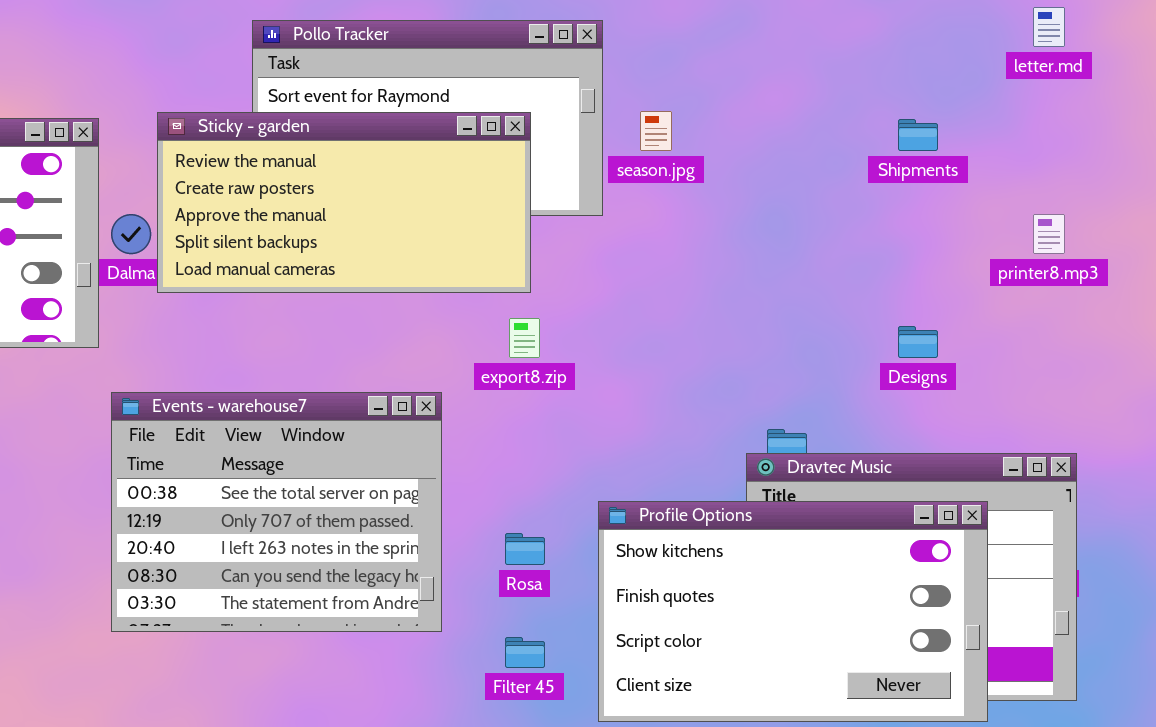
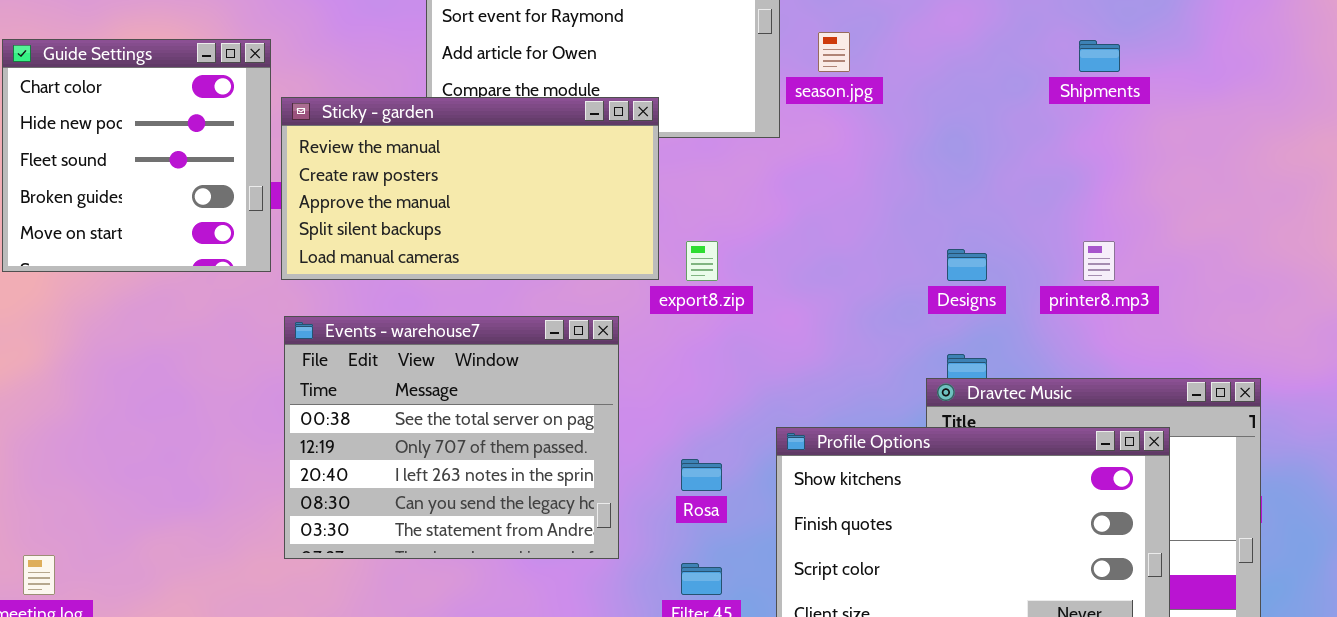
Sticky - garden: [157,112,531,293] -> [281,97,659,280], moved
printer8.mp3: [1033,214,1065,254] -> [1083,241,1115,281], moved
Designs: [898,326,938,358] -> [947,249,987,281], moved

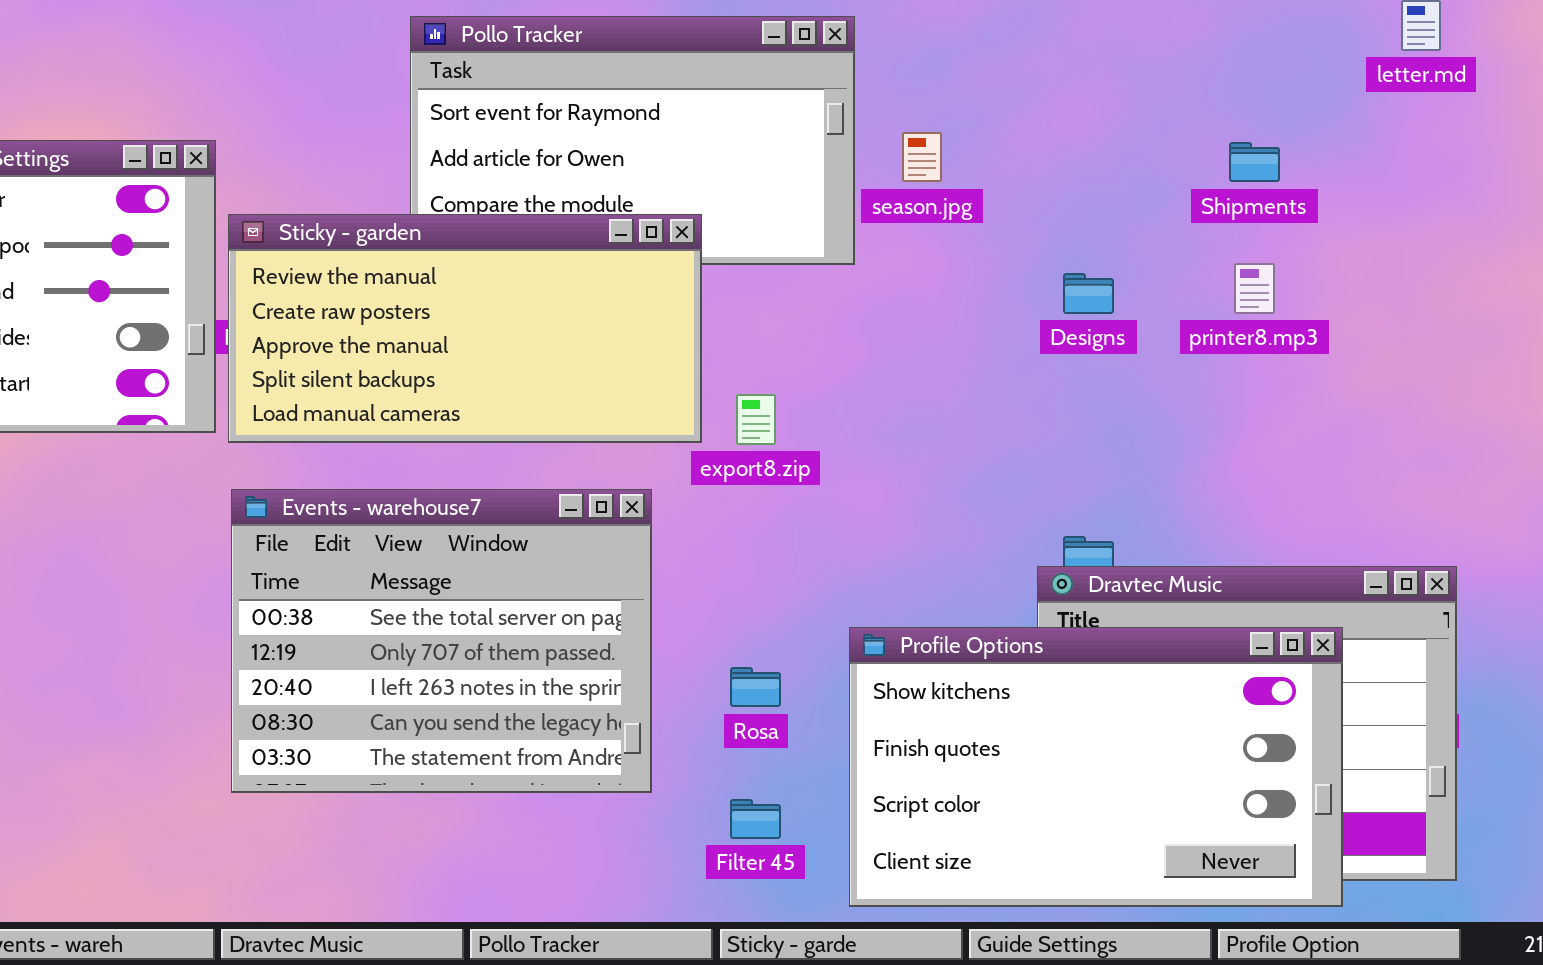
printer8.mp3: [1083,241,1115,281] -> [1234,263,1275,314], moved
Designs: [947,249,987,281] -> [1063,273,1114,314], moved

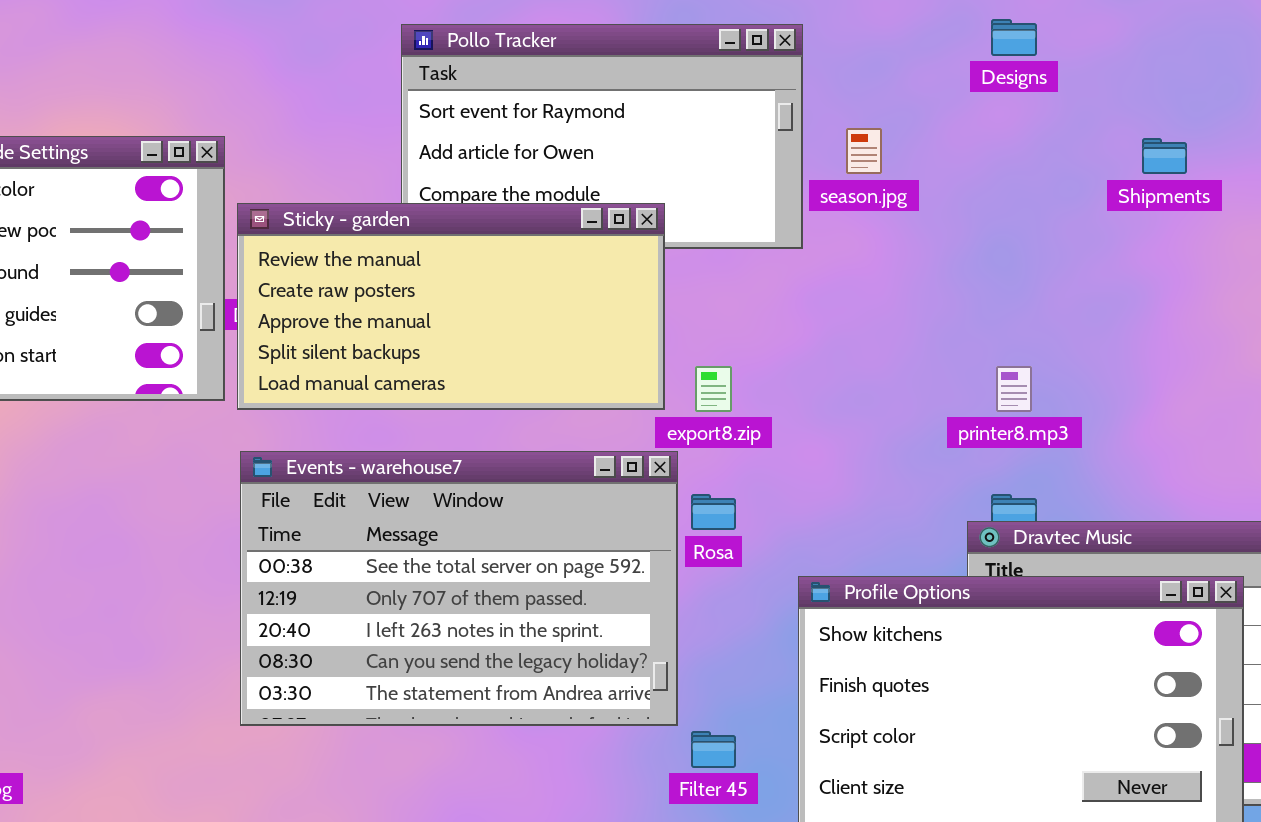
printer8.mp3: [1234,263,1275,314] -> [996,366,1032,412], moved
Designs: [1063,273,1114,314] -> [991,19,1037,56], moved
Events - warehouse7: [231,489,652,793] -> [240,451,678,726], resized
Rosa: [730,667,781,707] -> [691,494,736,530], moved

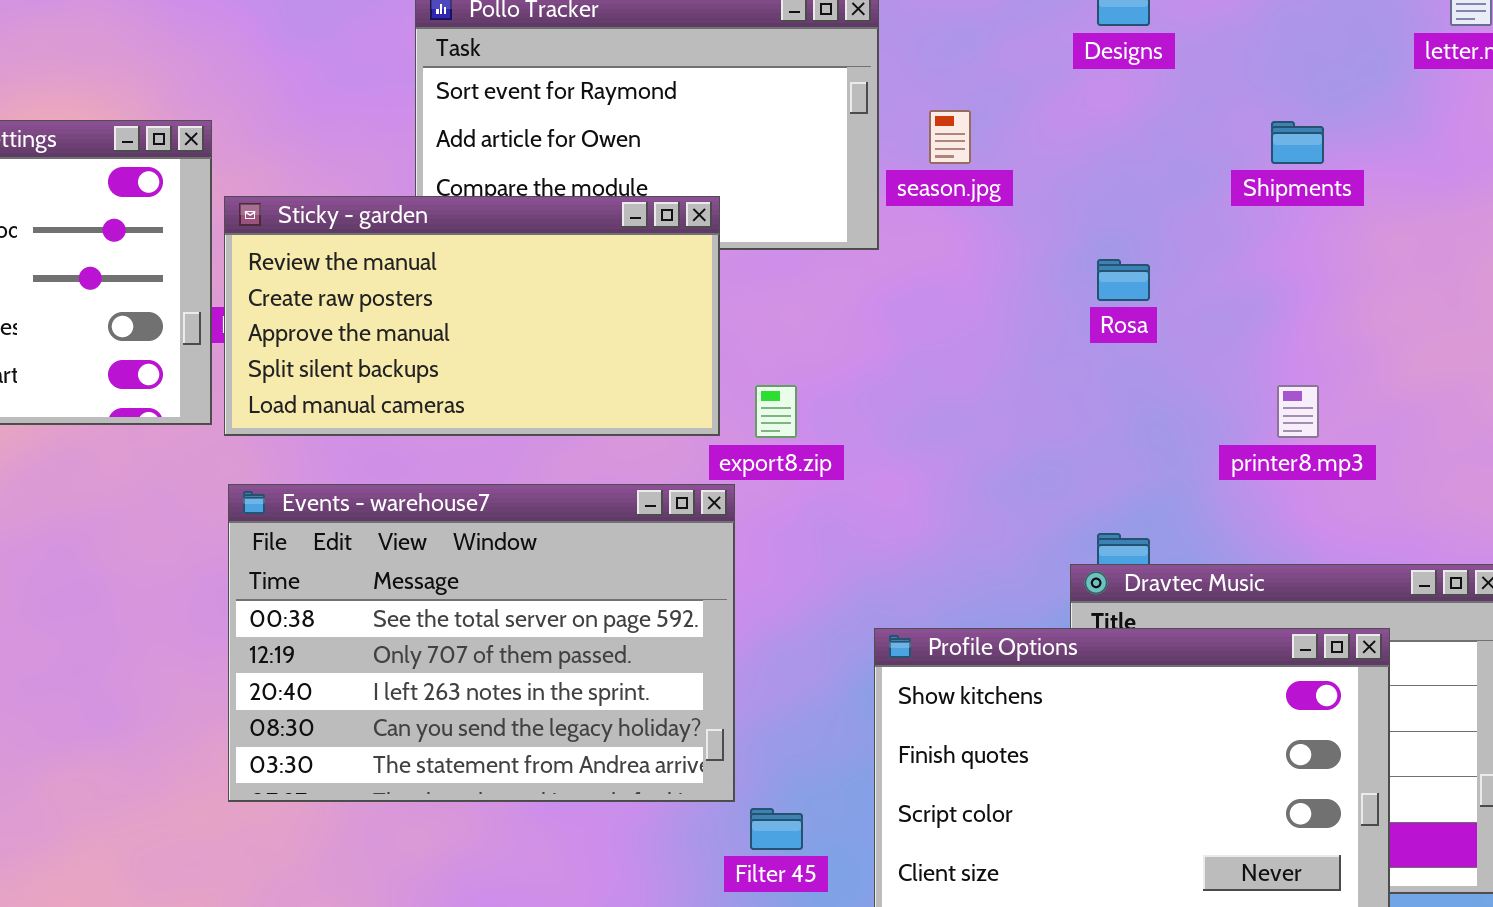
printer8.mp3: [996,366,1032,412] -> [1277,385,1319,438], moved
Rosa: [691,494,736,530] -> [1097,259,1150,301], moved

